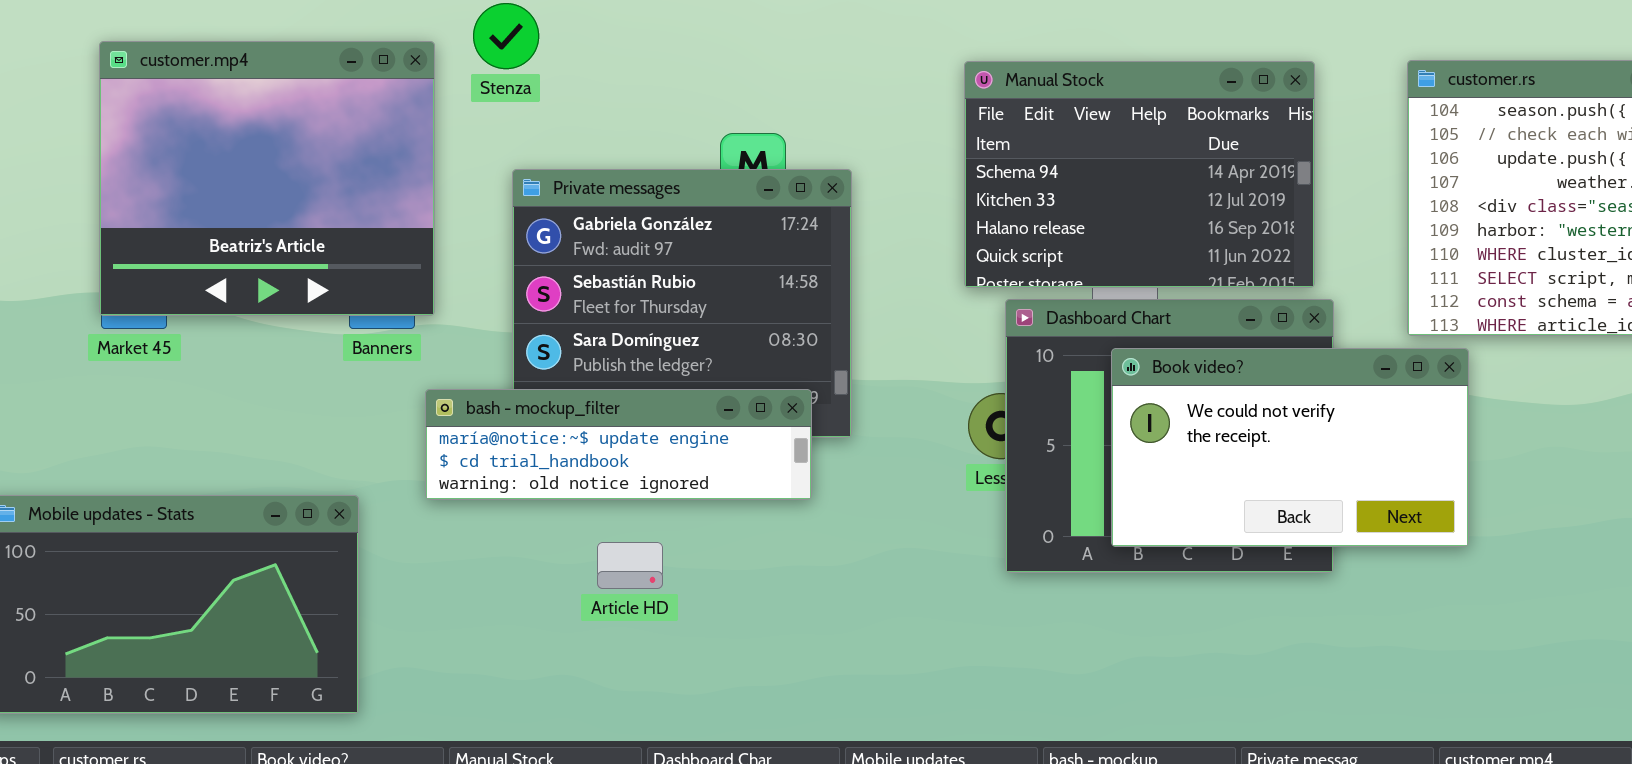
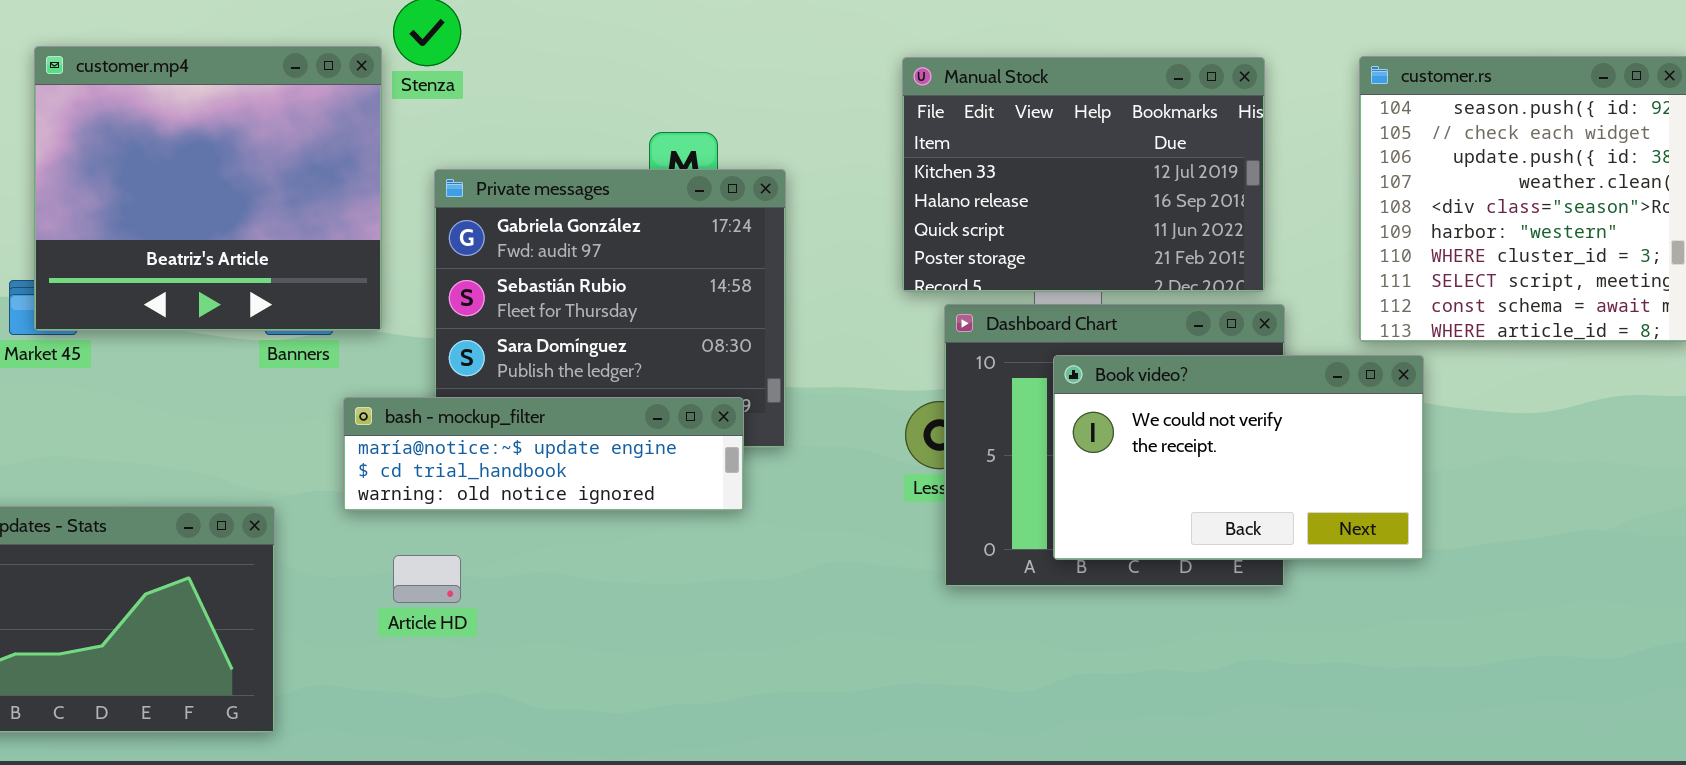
customer.mp4: [99,41,435,316] -> [34,46,382,331], moved
Manual Stock: [964,61,1315,288] -> [902,57,1265,292], scrolled down 1 row
Article HD: [597,542,663,589] -> [393,555,461,603], moved

